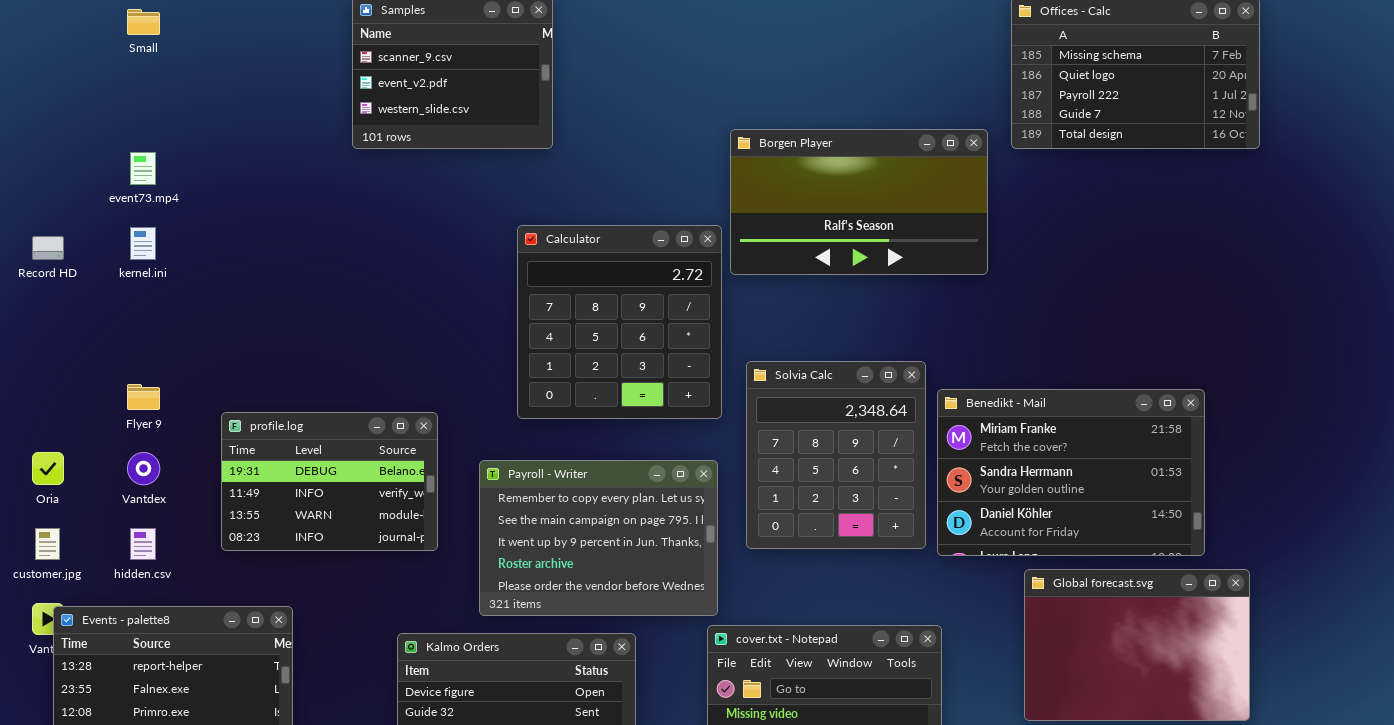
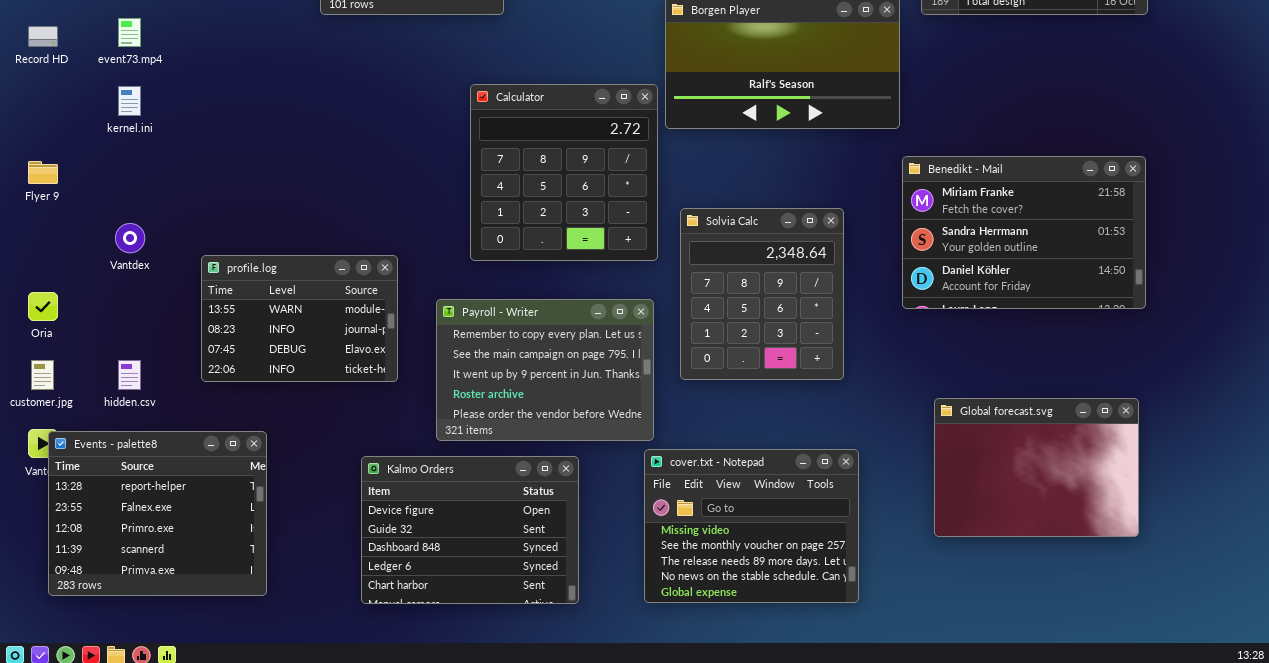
Record HD: [32,236,64,260] -> [28,26,58,47], moved
Flyer 9: [127,384,160,410] -> [28,161,58,184], moved
Benedikt - Mail: [937,389,1205,556] -> [902,156,1146,309], moved
profile.log: [221,412,438,551] -> [201,255,398,382], scrolled down 2 rows
Vantdex: [127,452,160,485] -> [115,223,145,253], moved

